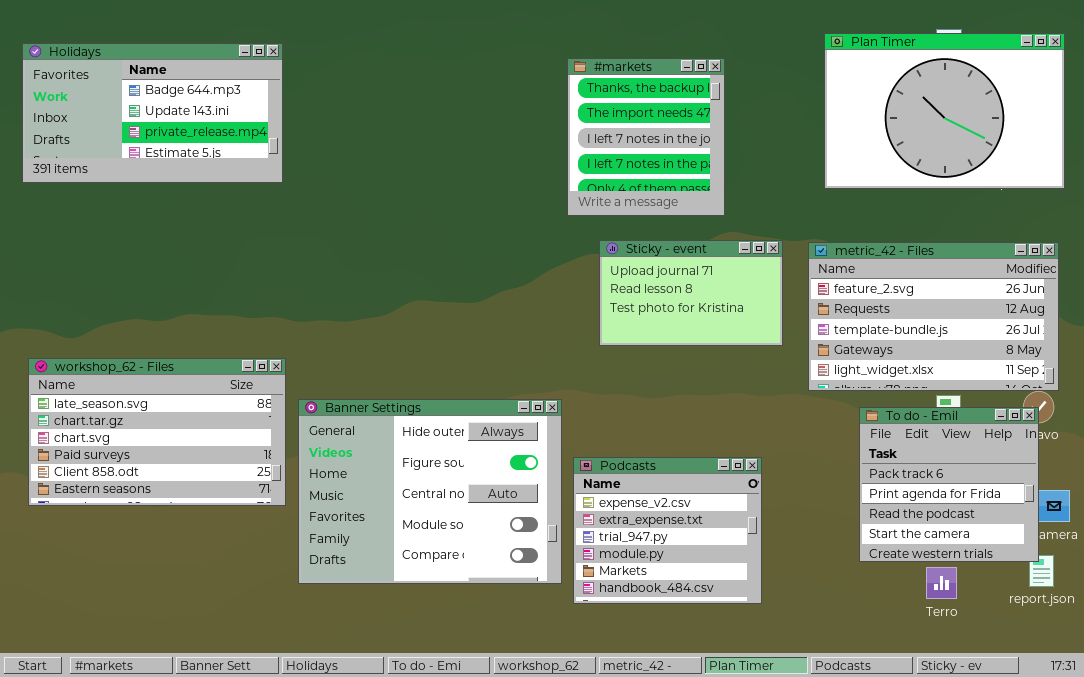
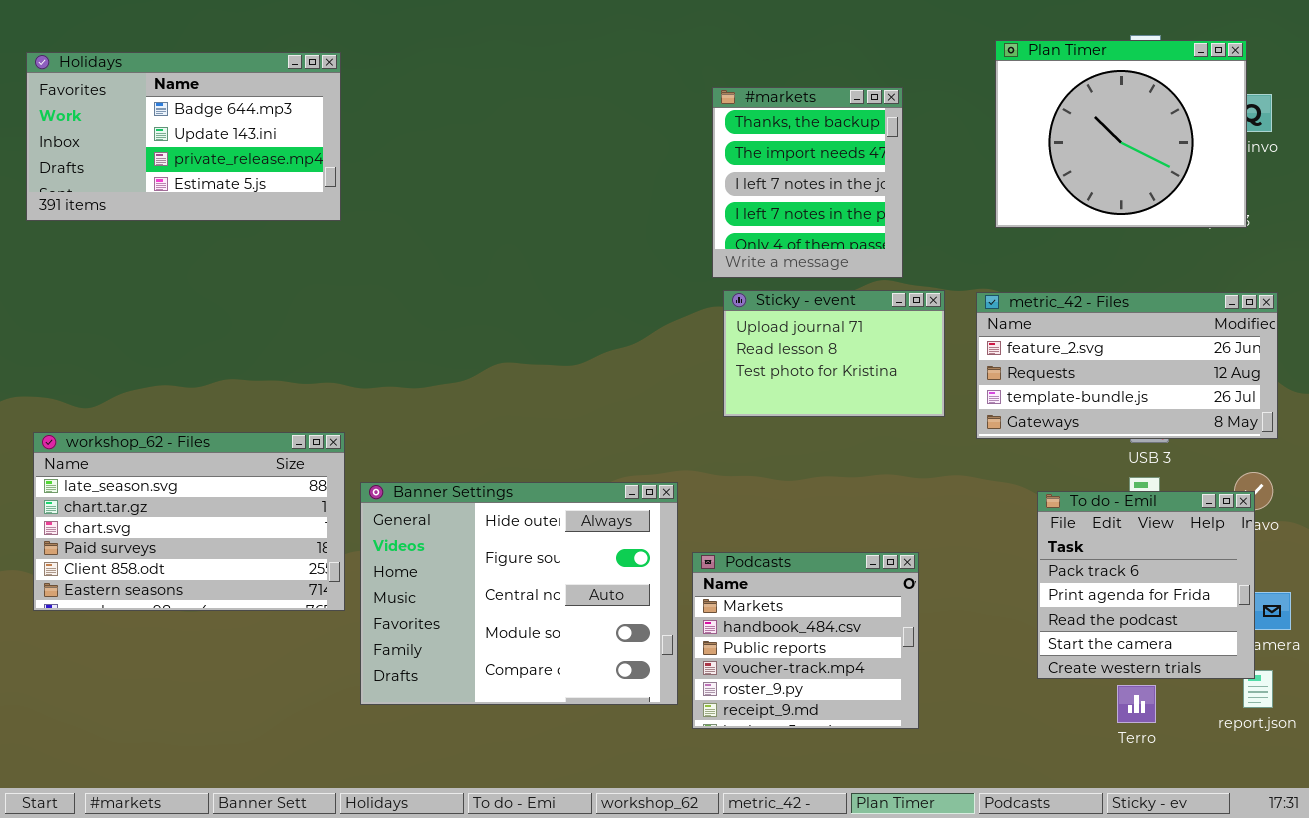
Plan Timer: [824,33,1065,189] -> [995,40,1247,228], resized
#markets: [567,58,725,216] -> [712,87,903,278], moved
metric_42 - Files: [808,242,1059,391] -> [976,292,1278,439], resized
Podcasts: [573,457,762,604] -> [692,552,919,729], scrolled down 4 rows

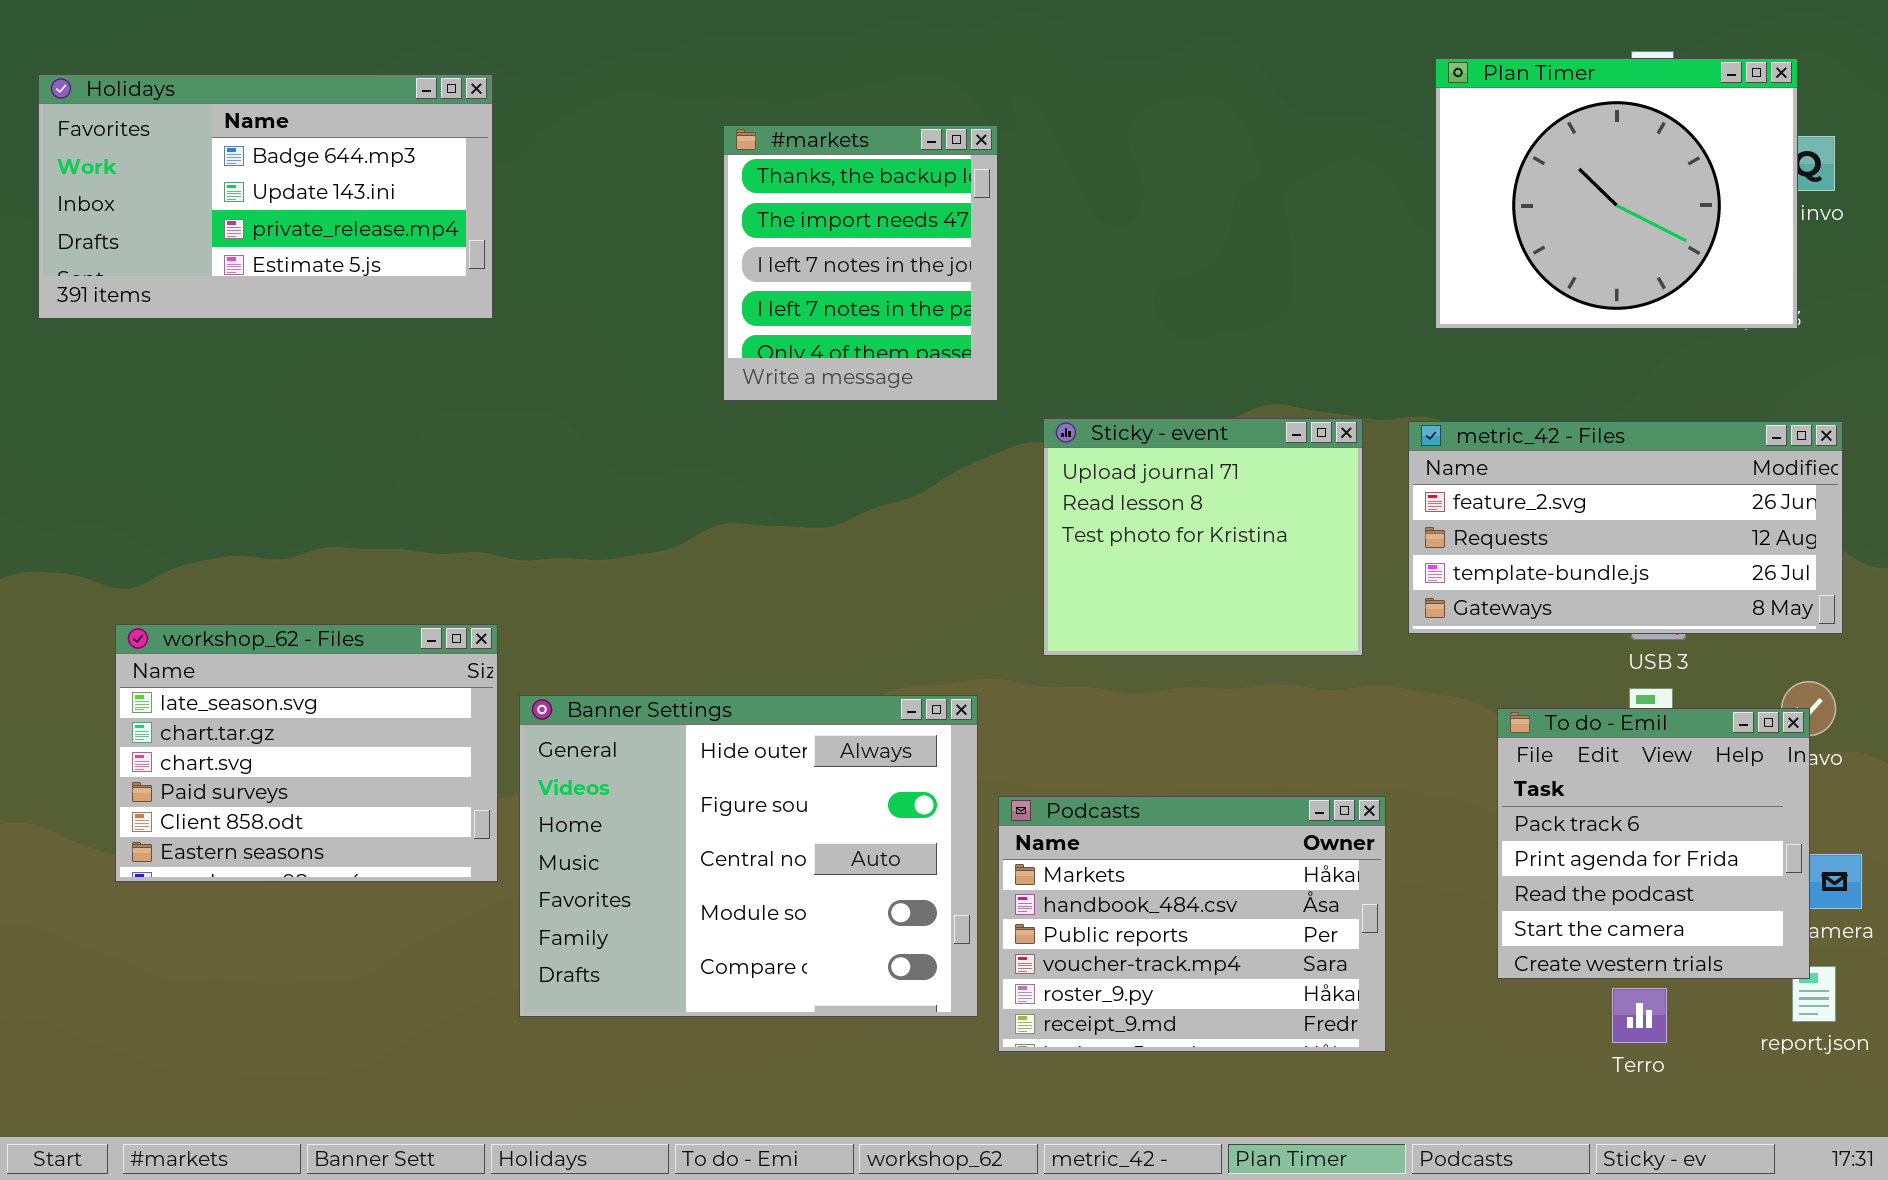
#markets: [712,87,903,278] -> [723,125,998,401], moved
Sticky - event: [723,290,945,417] -> [1043,418,1363,656], resized
workshop_62 - Files: [33,432,345,611] -> [115,624,498,882], resized
Podcasts: [692,552,919,729] -> [998,796,1386,1052], resized

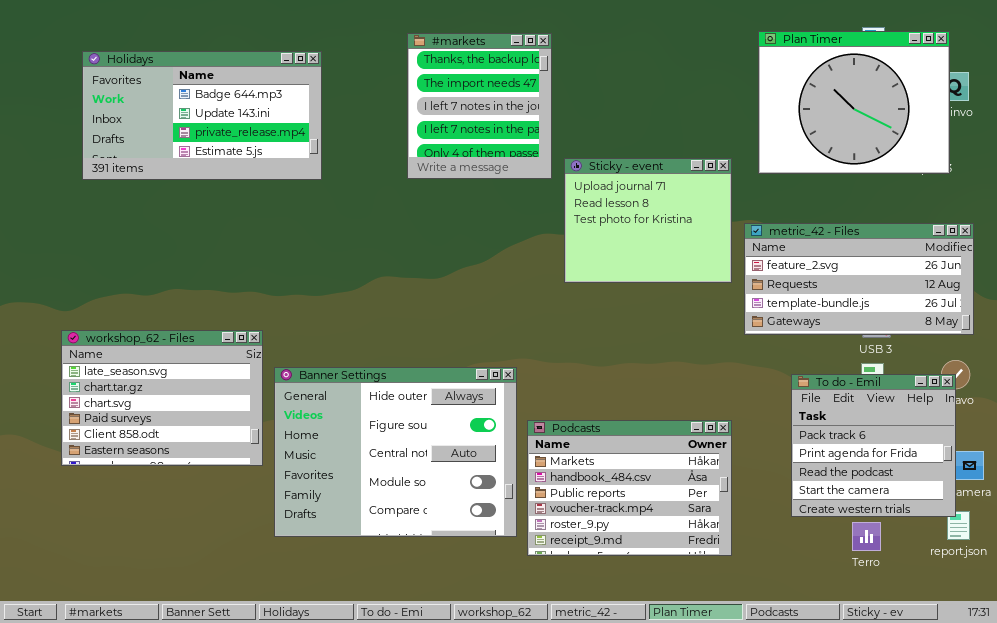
Holidays: [38,74,493,319] -> [82,51,322,180], moved
#markets: [723,125,998,401] -> [407,33,552,179], moved
Sticky - event: [1043,418,1363,656] -> [564,158,732,283], moved

